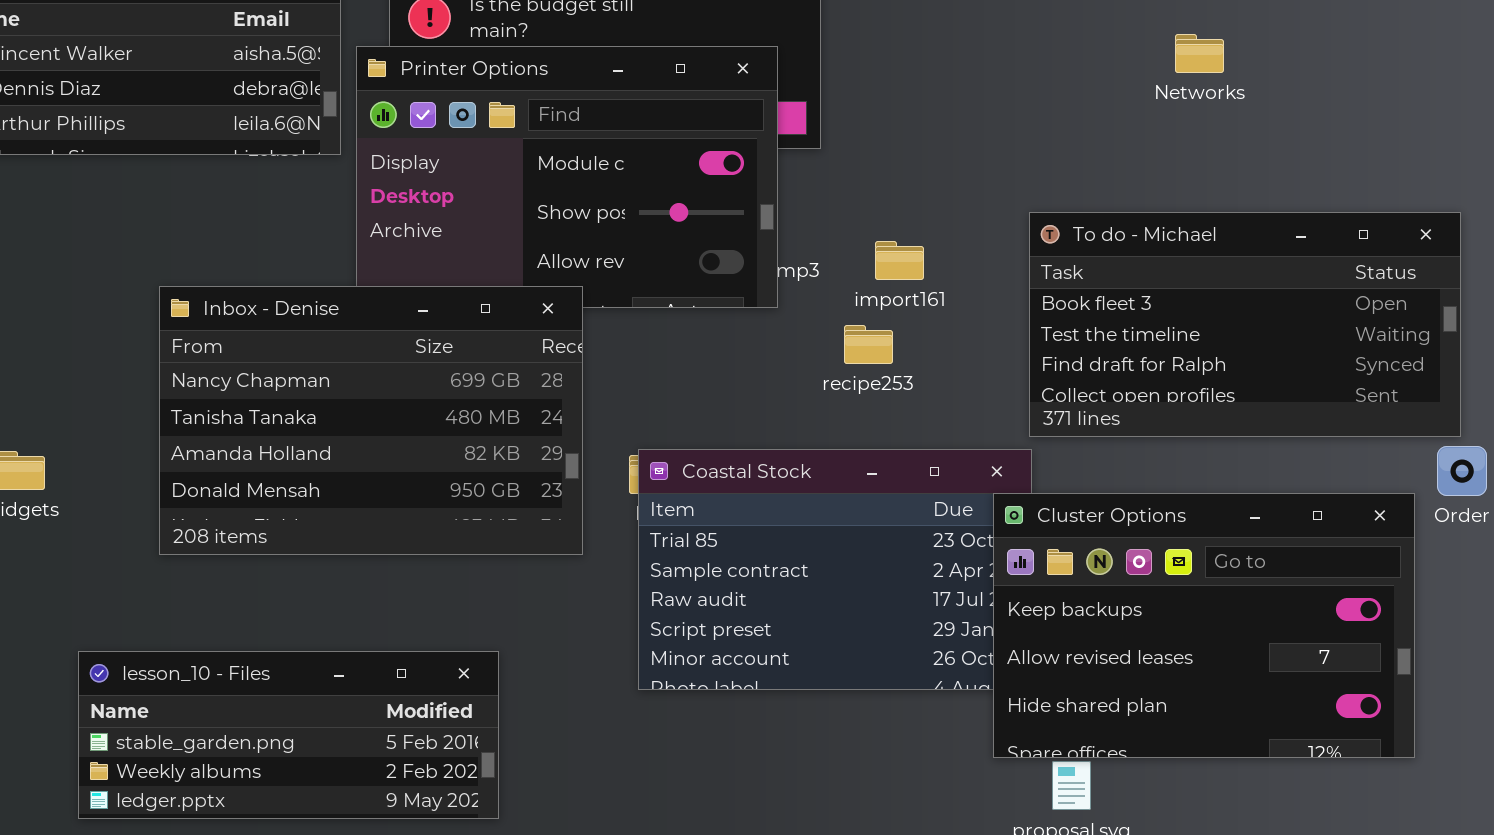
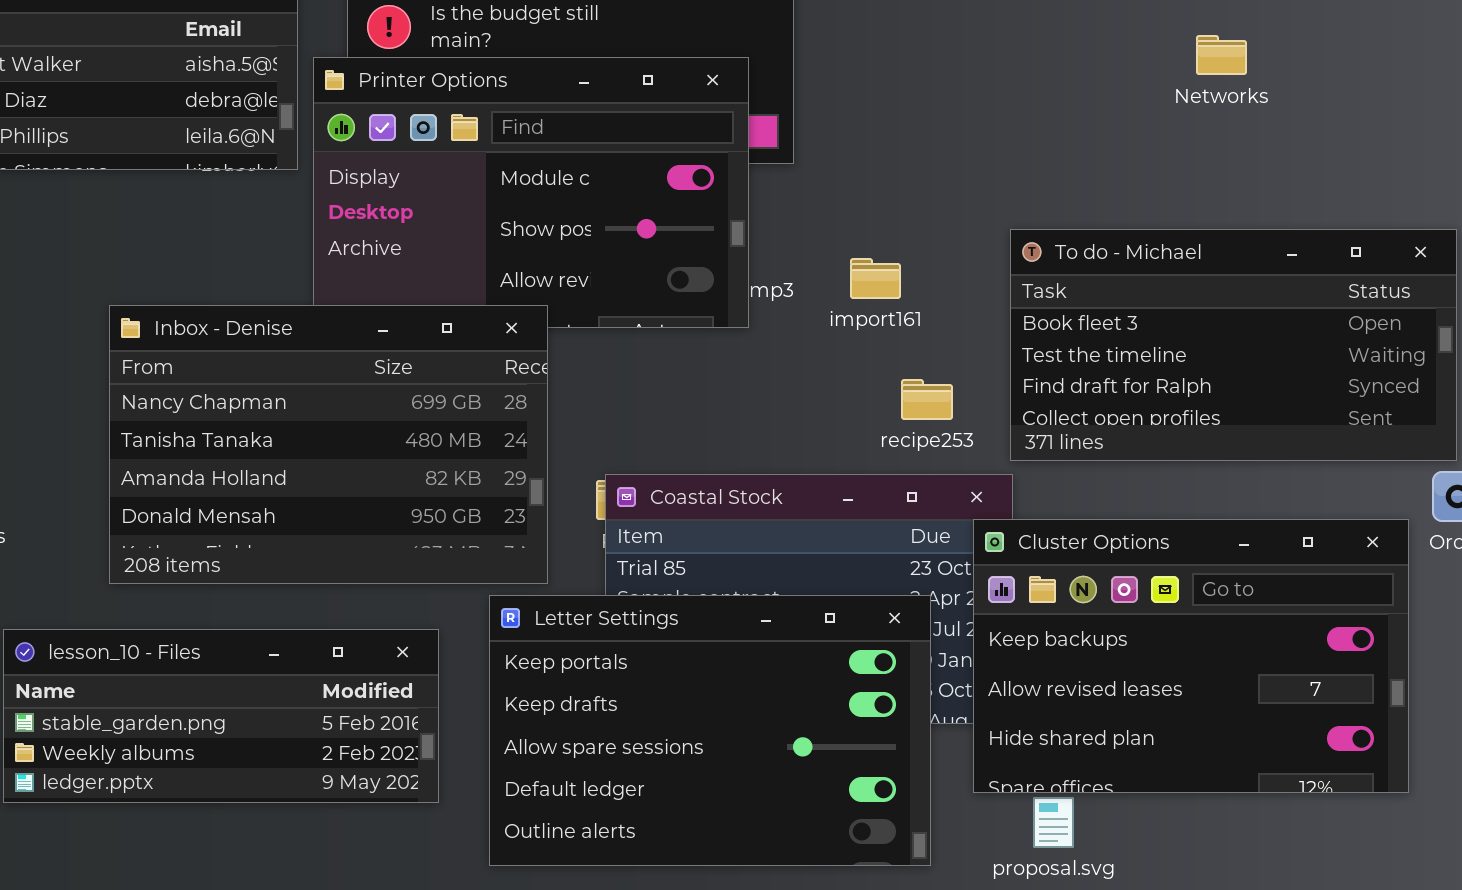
Networks: [1175,34,1224,73] -> [1196,35,1247,75], moved
recipe253: [844,325,893,364] -> [901,379,953,420], moved
Letter Settings: none -> [489,595,931,866], opened
lesson_10 - Files: [78,651,499,819] -> [3,629,439,803], moved

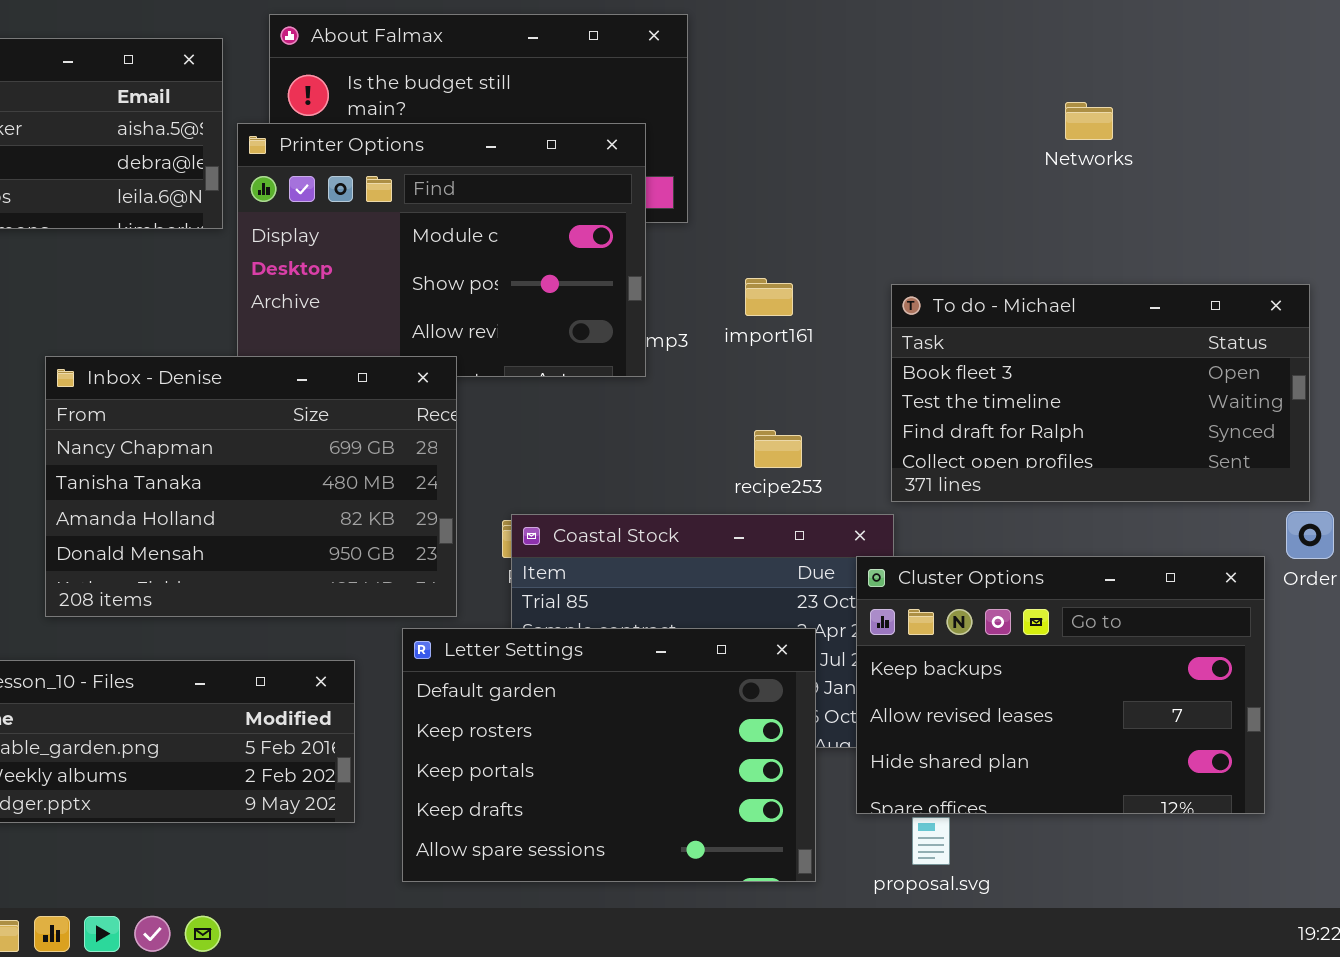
import161: [850,258,901,299] -> [745,278,793,316], moved
recipe253: [901,379,953,420] -> [754,430,802,468], moved
Letter Settings: [489,595,931,866] -> [402,628,816,882], scrolled up 2 rows

